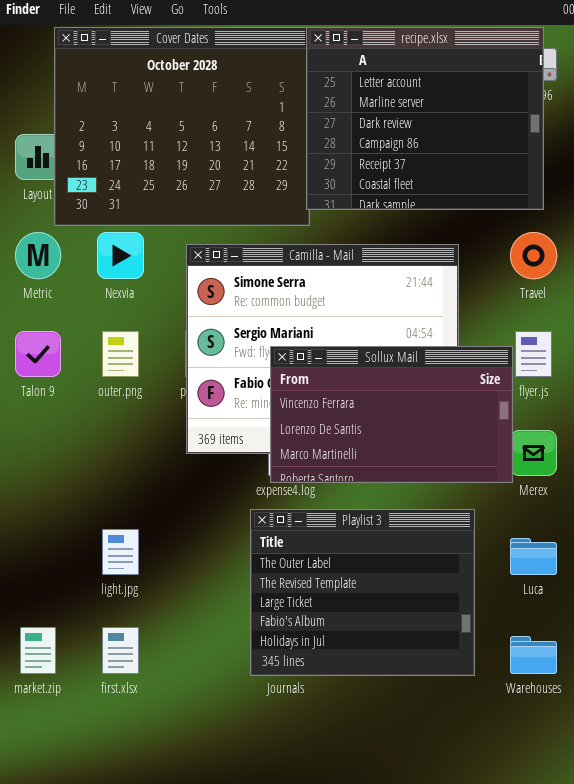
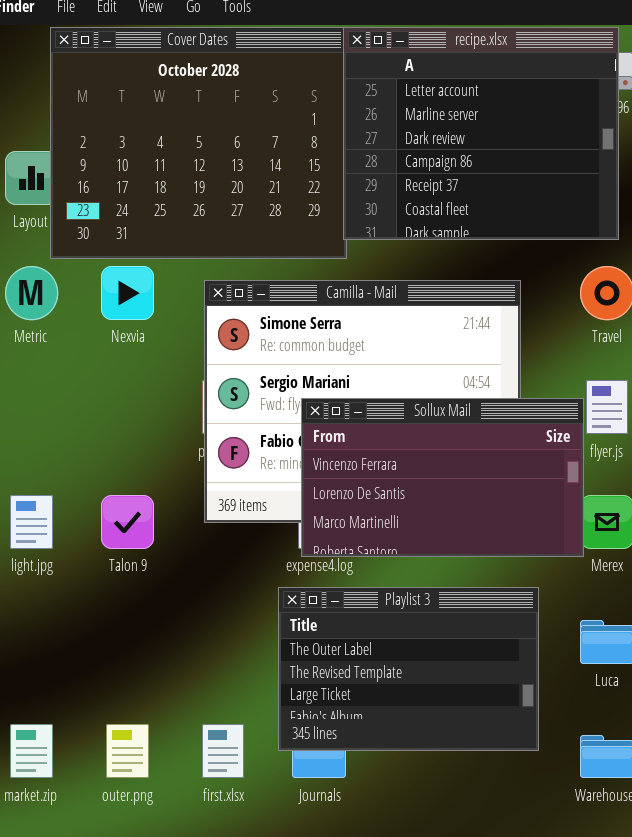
Talon 9: [15,331,61,377] -> [101,495,154,549], moved
outer.png: [102,331,139,377] -> [106,724,149,778], moved
Playlist 3: [250,509,475,676] -> [278,587,539,751], resized
light.jpg: [102,529,139,575] -> [10,495,53,549], moved
first.xlsx: [102,627,139,674] -> [202,724,244,778], moved

